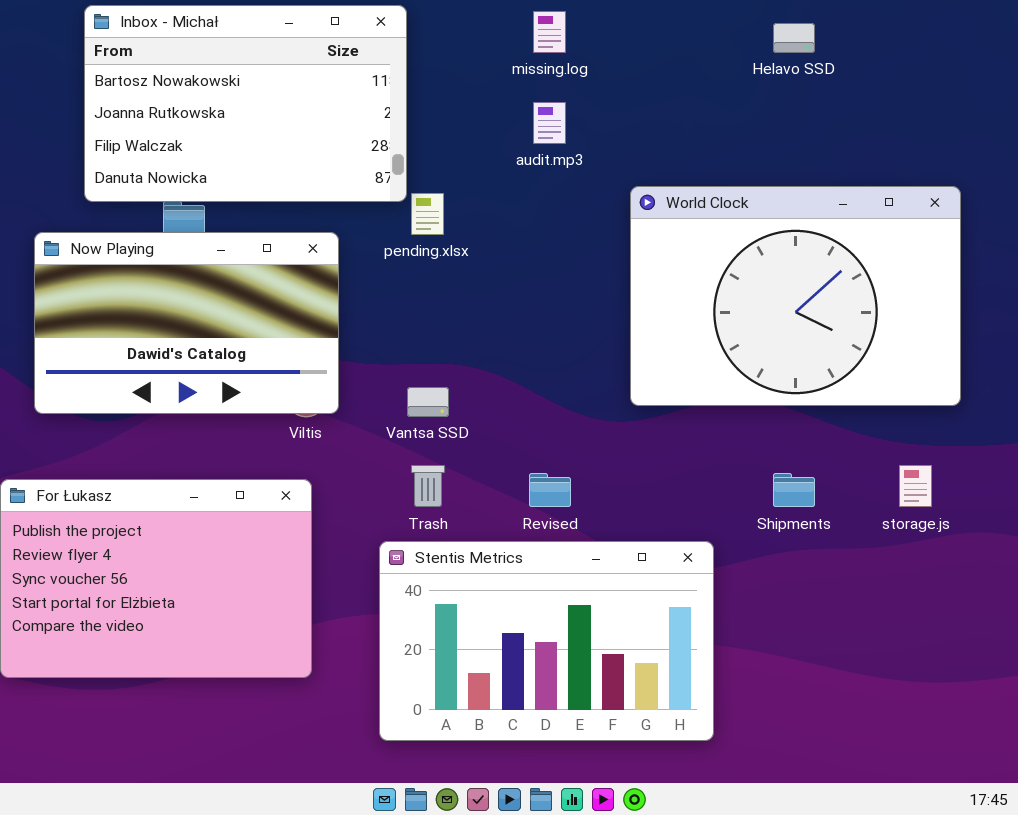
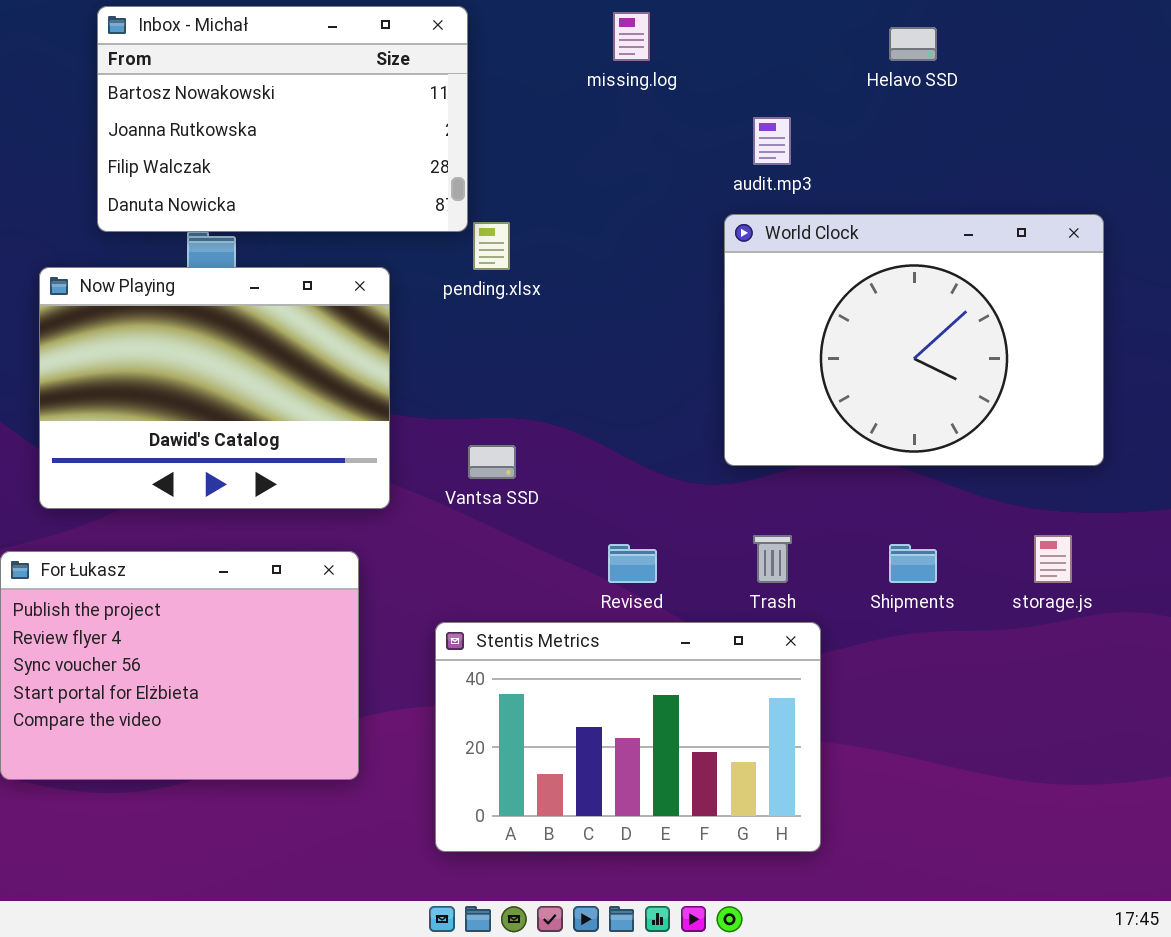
audit.mp3: [533,102,566,144] -> [753,117,791,165], moved
Now Playing: [34,232,339,414] -> [39,267,390,509], resized
Trash: [411,465,445,507] -> [753,535,792,583], moved

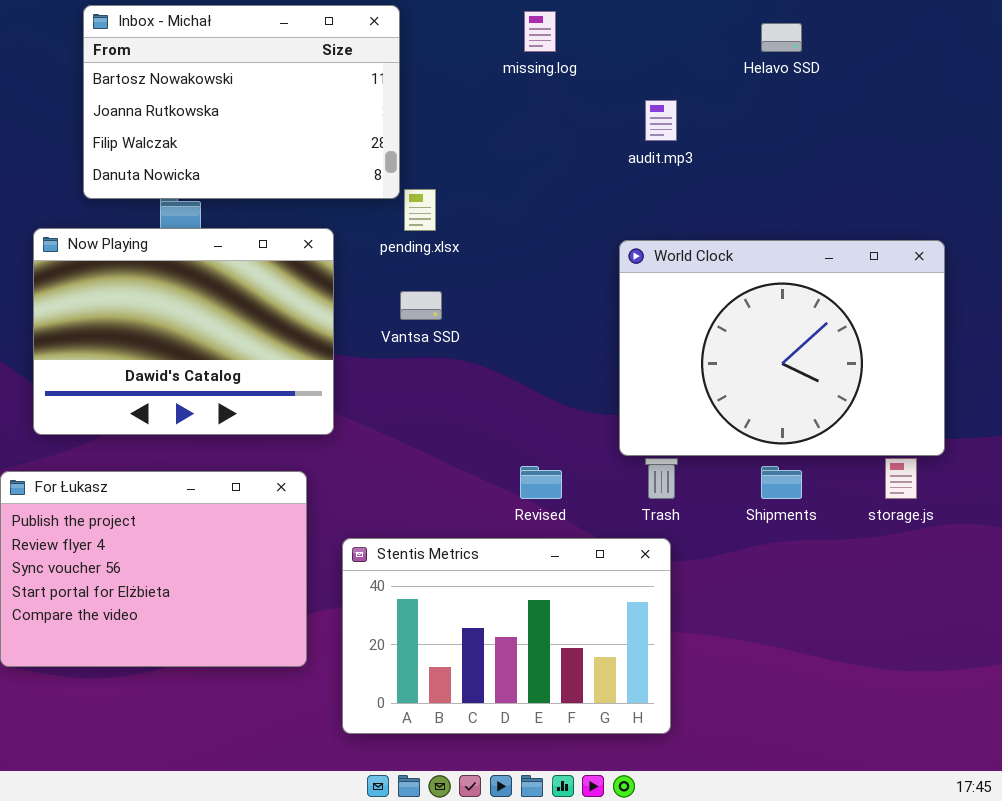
World Clock: [724,214,1104,466] -> [619,240,945,456], moved
Vantsa SSD: [468,445,516,479] -> [400,291,442,320], moved
Stentis Metrics: [435,622,821,852] -> [342,538,671,734], moved

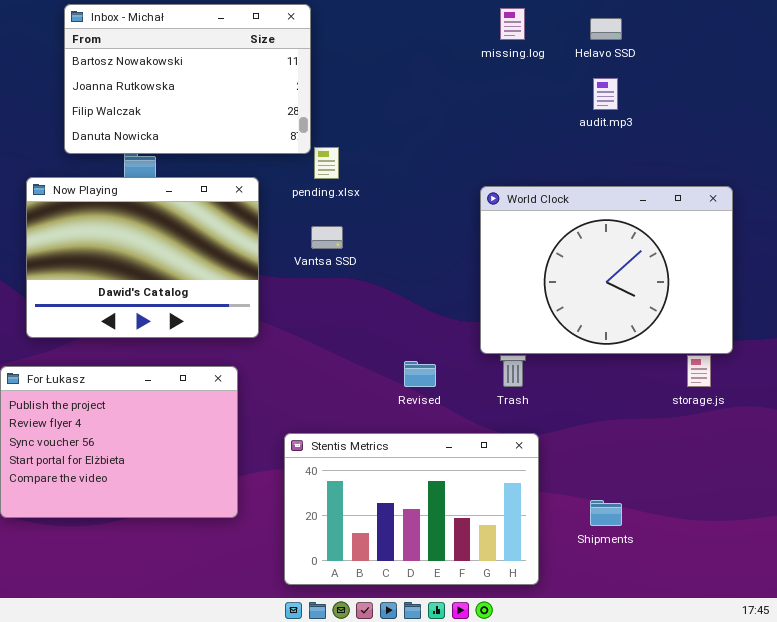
missing.log: [524,11,556,52] -> [500,8,525,40], moved
audit.mp3: [645,100,677,141] -> [593,78,618,110], moved
Shipments: [761,466,802,499] -> [590,500,622,526], moved
Stentis Metrics: [342,538,671,734] -> [284,433,539,585], moved

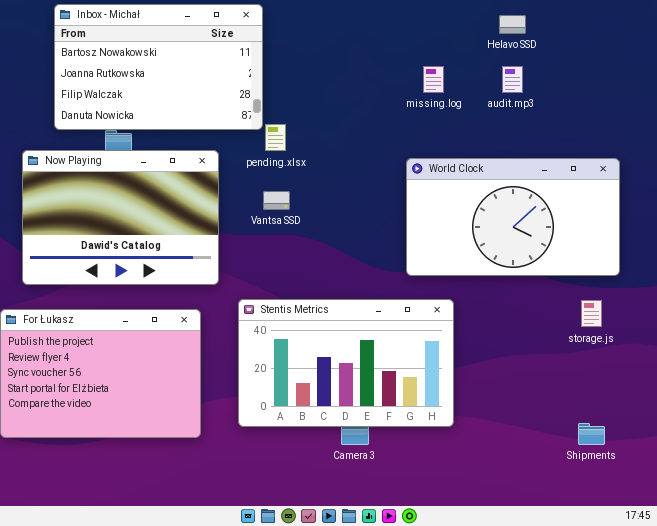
missing.log: [500,8,525,40] -> [423,66,444,93], moved
World Clock: [480,186,733,354] -> [406,158,620,276], resized
Stentis Metrics: [284,433,539,585] -> [238,299,454,427], moved
Shipments: [590,500,622,526] -> [578,423,605,445], moved

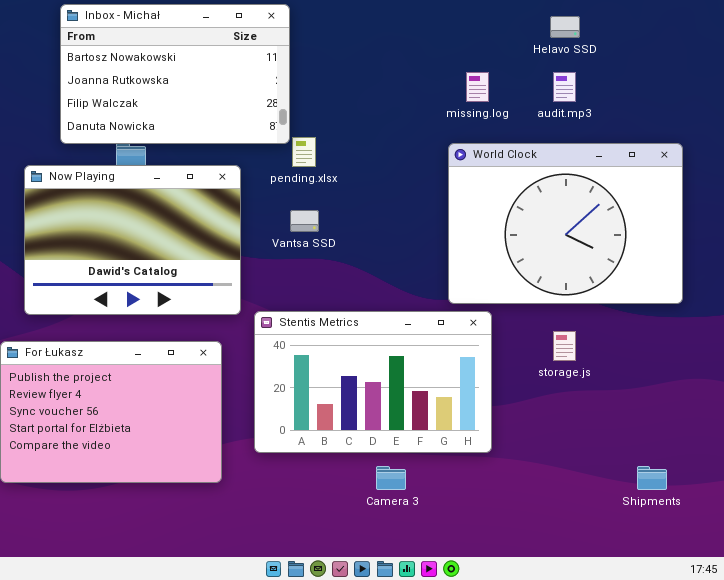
World Clock: [406,158,620,276] -> [448,143,683,304], resized
Stentis Metrics: [238,299,454,427] -> [254,311,492,453], moved
storage.js: [581,300,602,327] -> [553,331,576,361], moved

